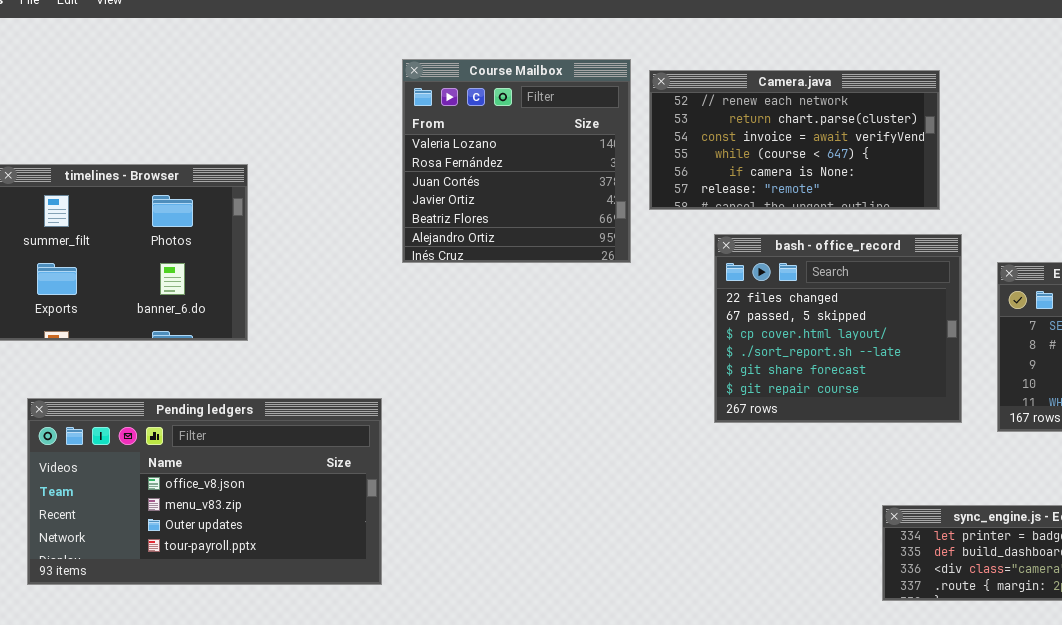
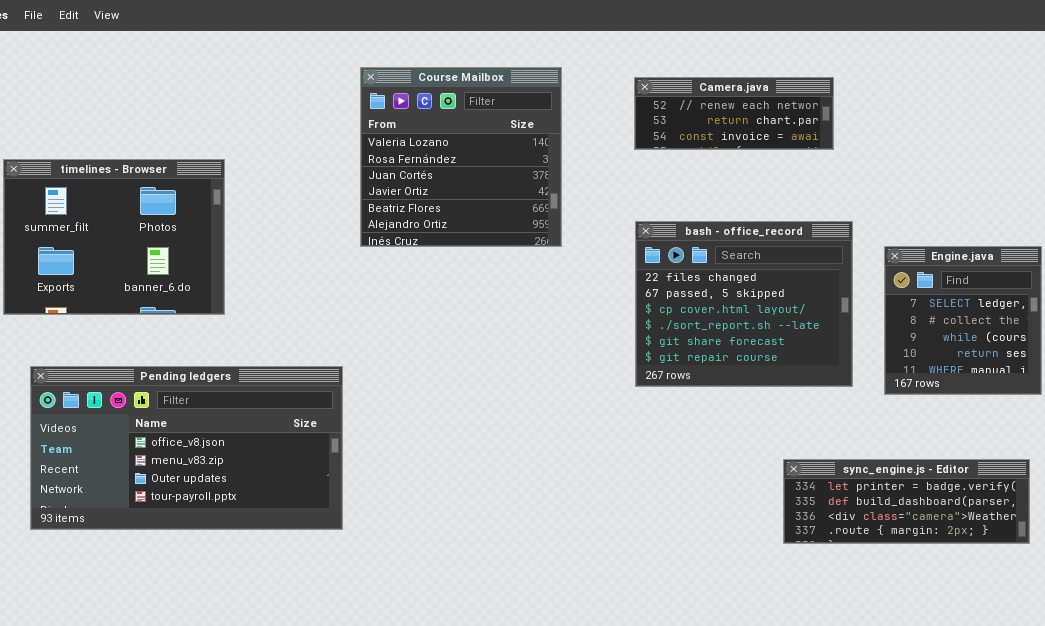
Camera.java: [649,70,940,210] -> [634,77,834,150], resized

